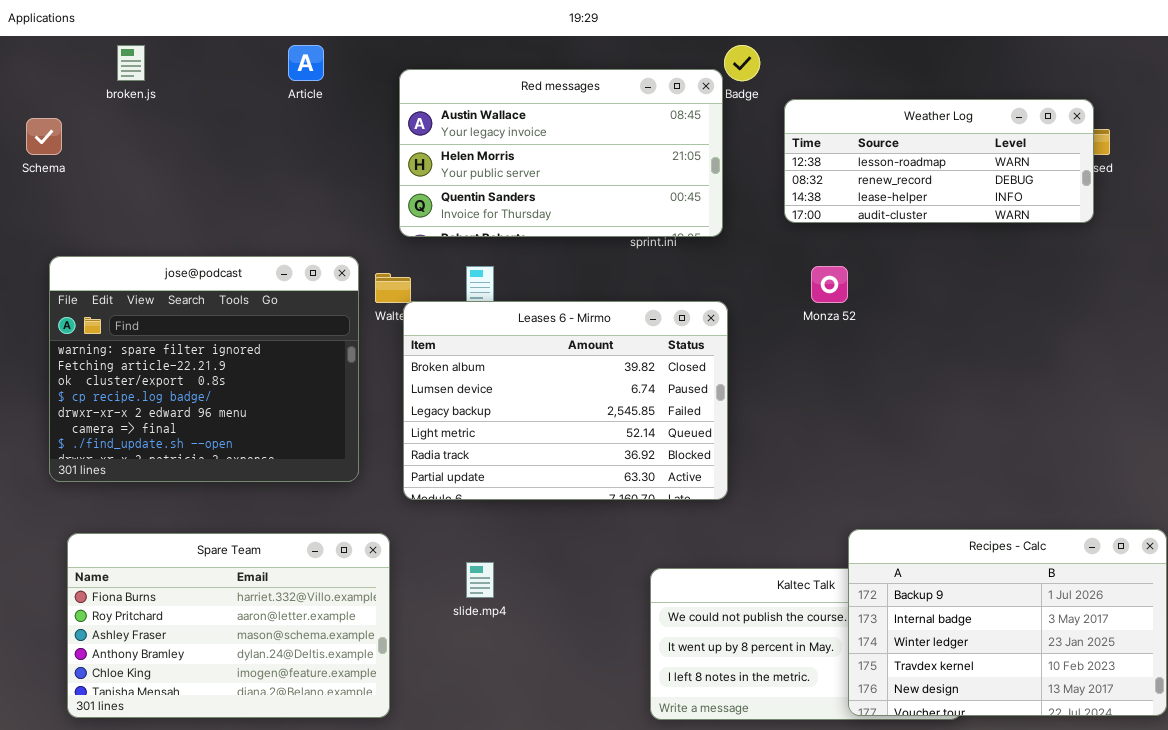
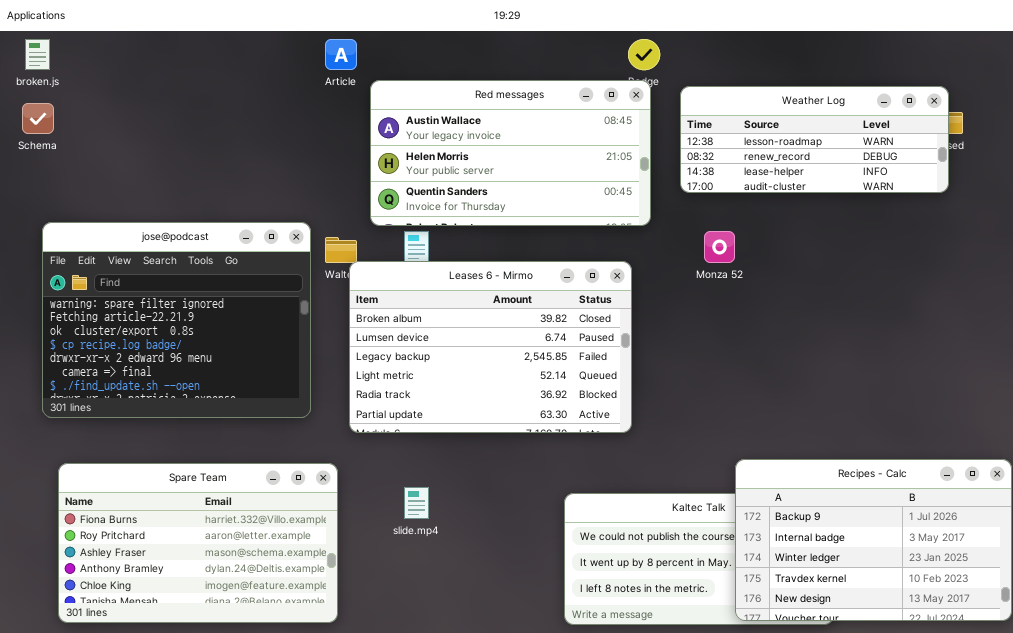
broken.js: [117,45,145,81] -> [25,39,50,70], moved
Article: [288,45,324,81] -> [325,39,357,70], moved
Red messages: [399,69,723,237] -> [370,80,651,226], moved

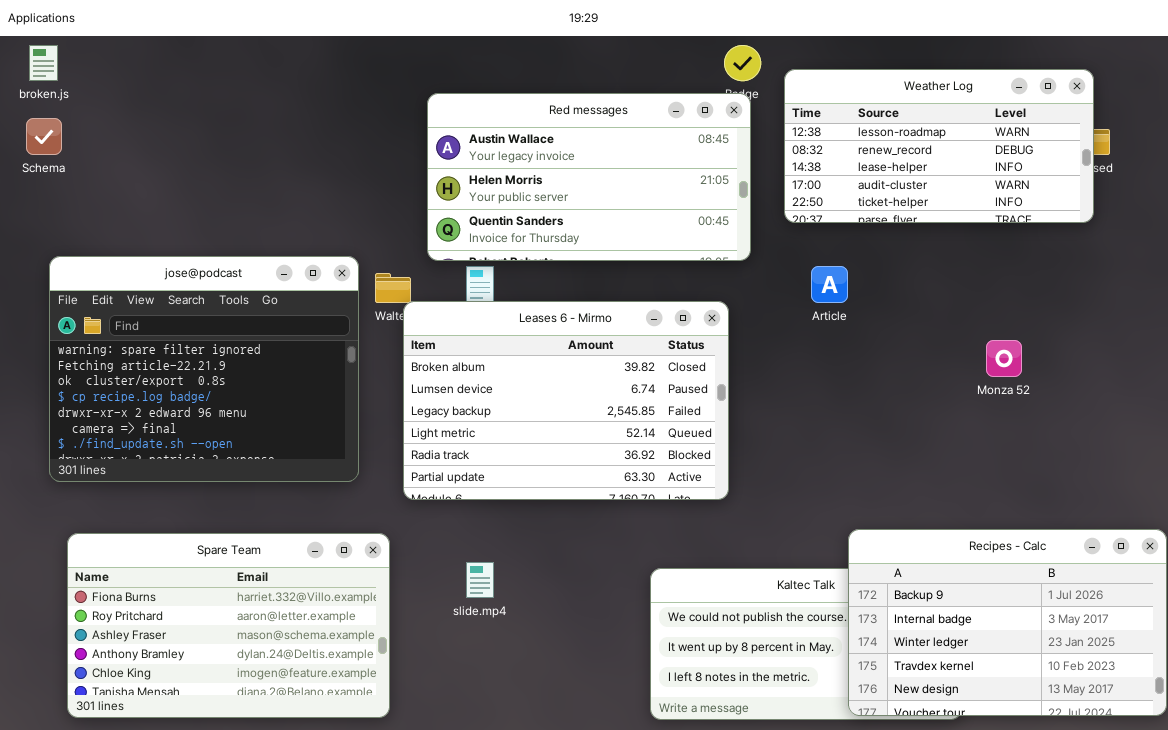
Article: [325,39,357,70] -> [811,266,848,303], moved
Weather Log: [680,86,949,193] -> [784,69,1094,223], resized
Monza 52: [704,231,735,263] -> [986,340,1022,377], moved

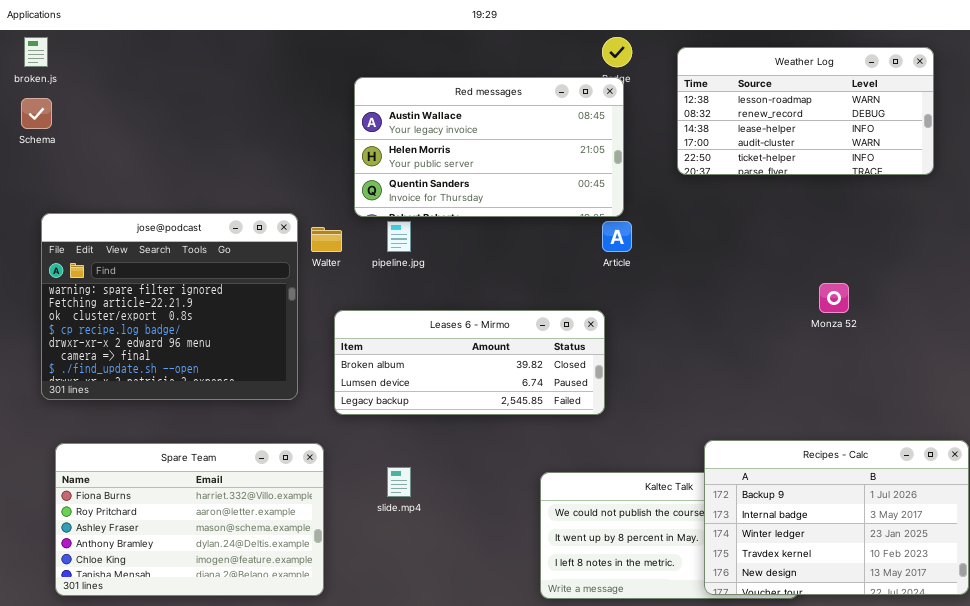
Weather Log: [784,69,1094,223] -> [677,47,934,175], moved
Article: [811,266,848,303] -> [602,221,632,252], moved
Leases 6 - Mirmo: [403,301,729,500] -> [334,310,605,415], resized

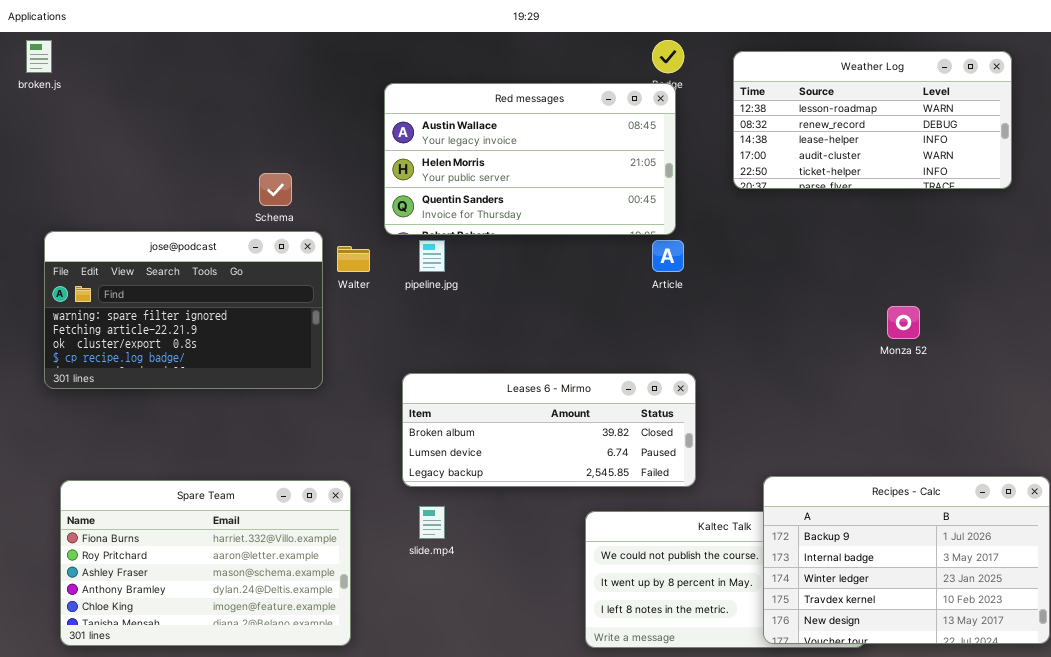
Schema: [21,98,52,129] -> [259,173,292,206], moved
jose@podcast: [41,213,298,400] -> [44,231,323,389], resized
Leases 6 - Mirmo: [334,310,605,415] -> [402,373,696,487], moved

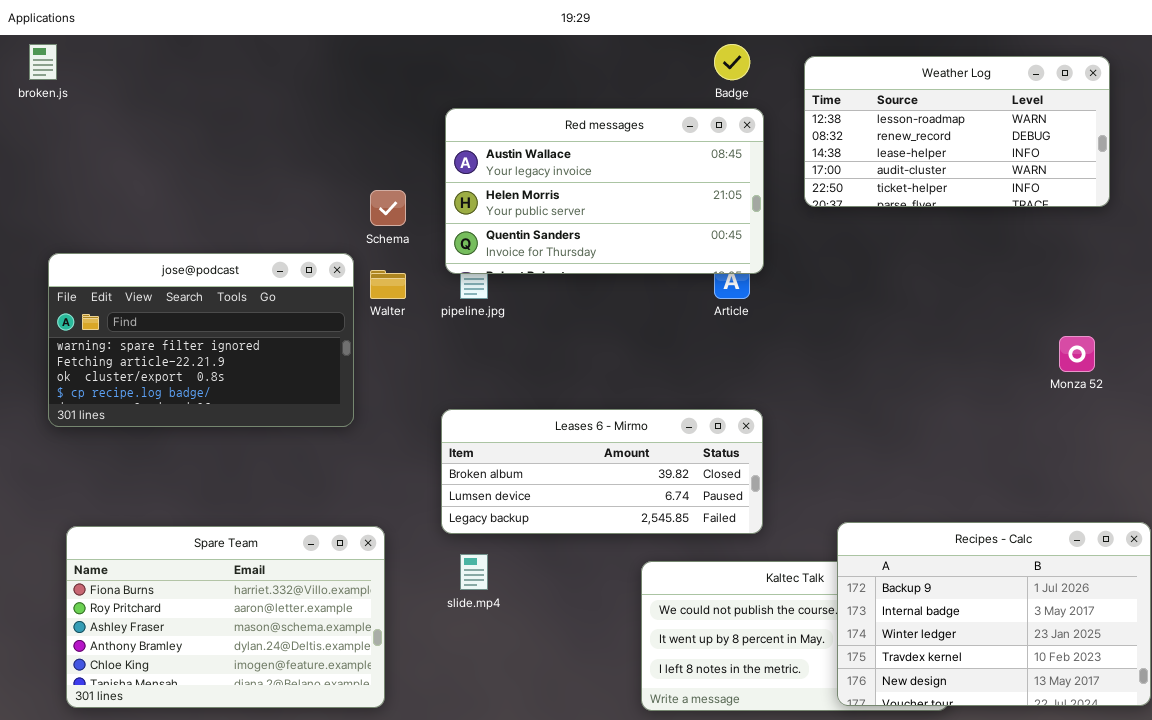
Red messages: [384,83,676,235] -> [445,108,764,274], moved
Schema: [259,173,292,206] -> [370,190,406,226], moved
Monza 52: [887,306,920,339] -> [1059,336,1095,372], moved

